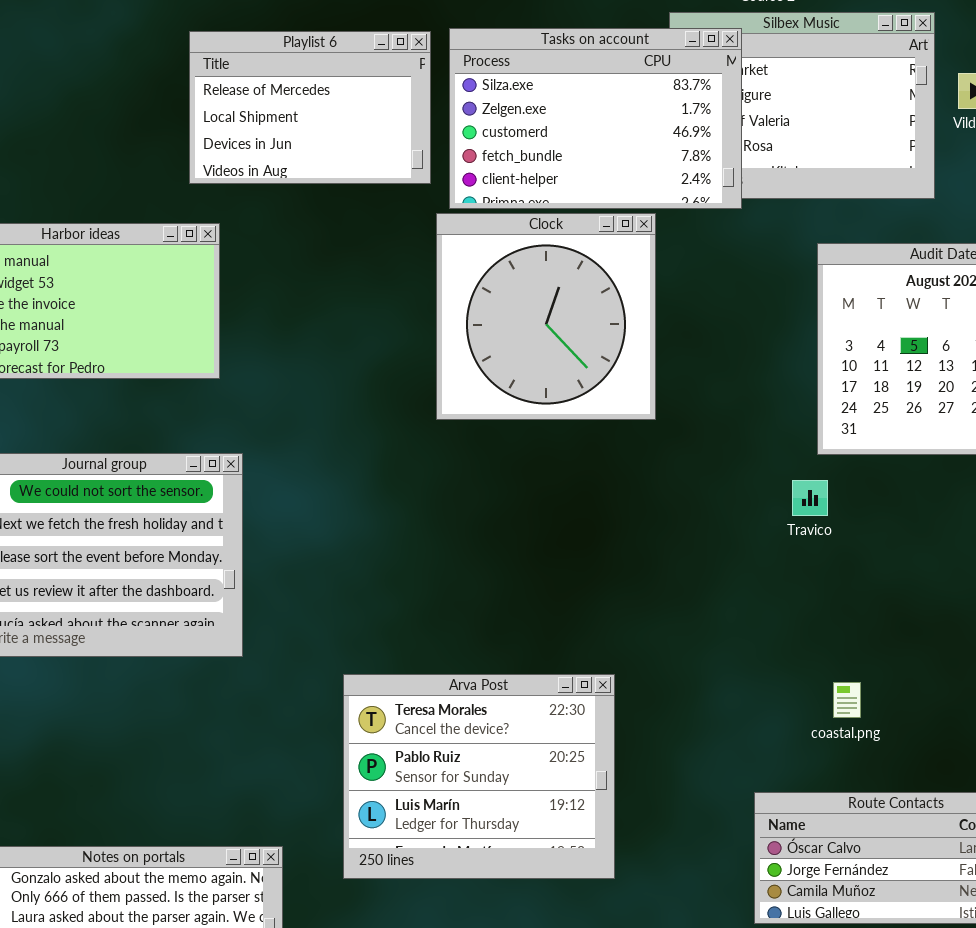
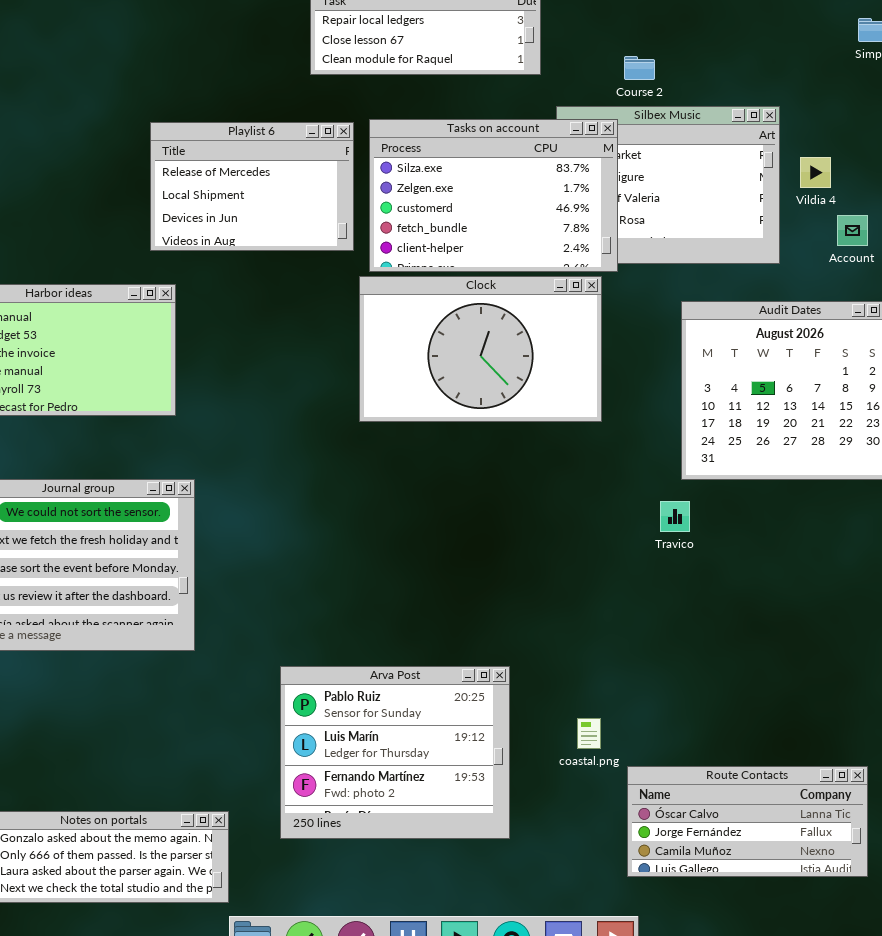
Clock: [436,213,656,420] -> [359,276,602,422], resized
Arva Post: [343,674,615,879] -> [280,666,510,839], scrolled down 1 row
coastal.png: [833,682,861,718] -> [577,718,601,749], moved

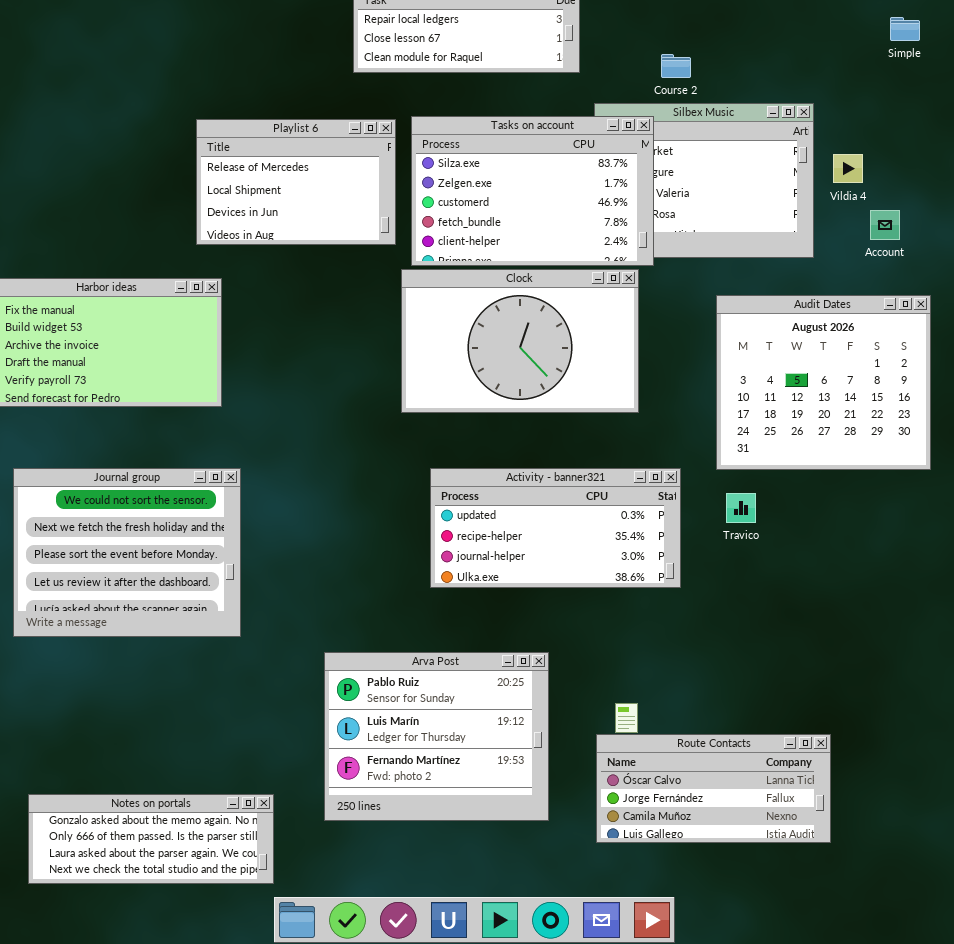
Activity - banner321: none -> [430,468,681,588], opened
Travico: [660,501,690,532] -> [726,493,756,523], moved
Route Contacts: [627,766,868,877] -> [596,734,831,843], moved

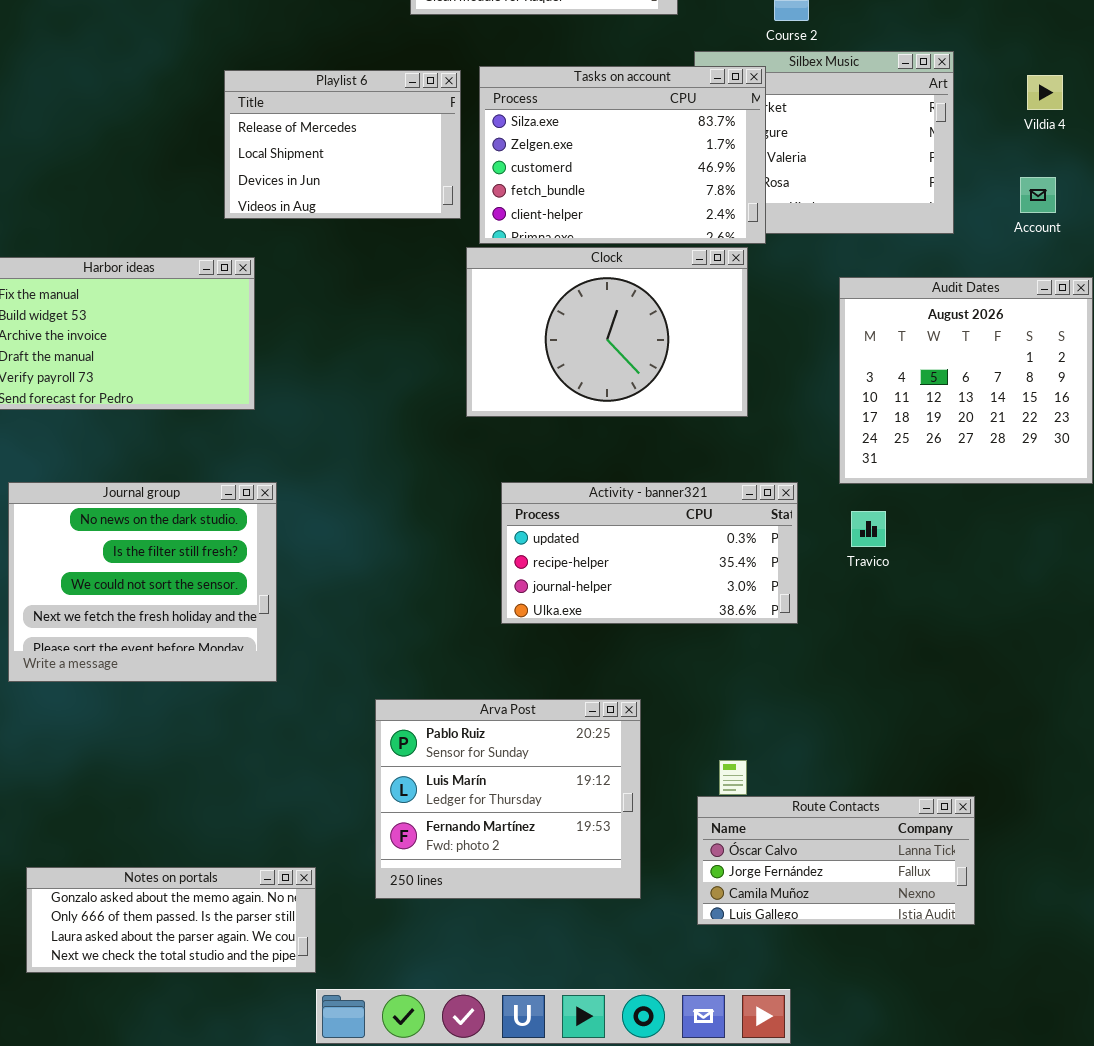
Vildia 4: [833,154,863,183] -> [1027,75,1063,110], moved
Journal group: [13,468,241,637] -> [8,482,277,682], scrolled up 2 rows

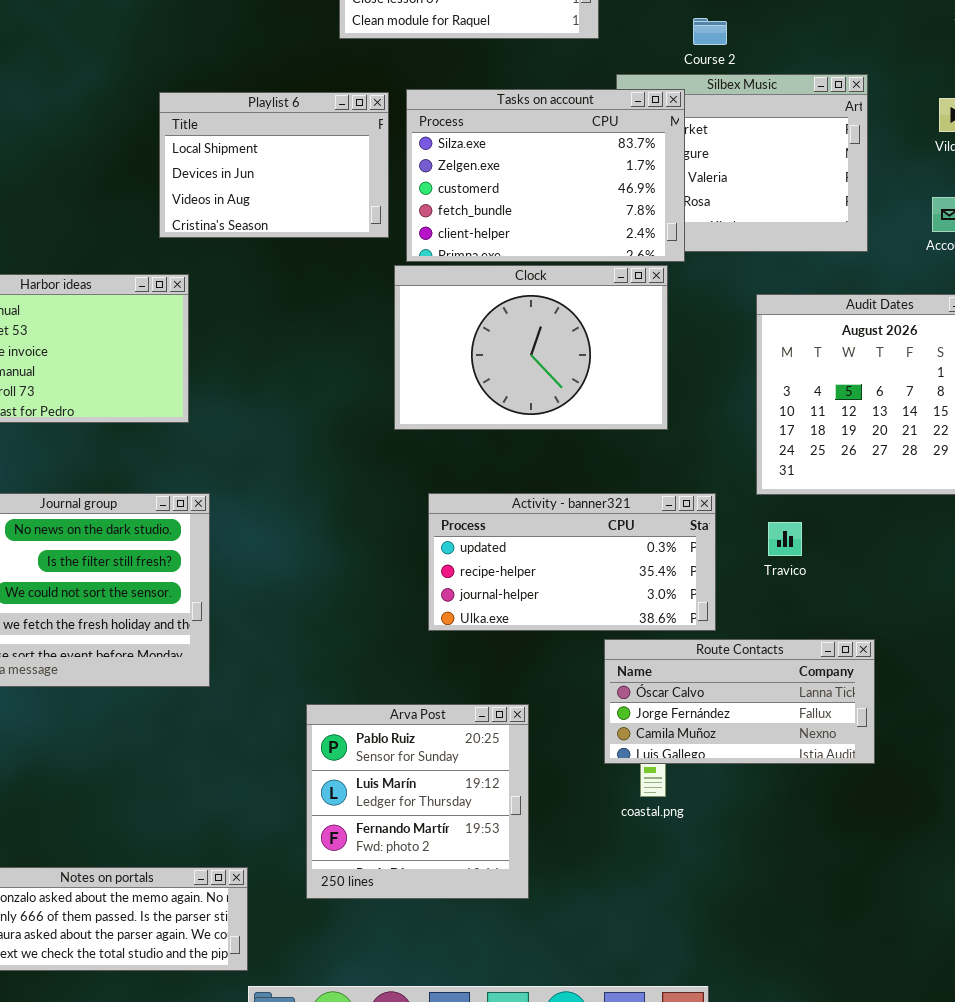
Playlist 6: [224,70,461,219] -> [159,92,389,238], scrolled down 1 row
Arva Post: [375,699,641,899] -> [306,704,529,899], resized
Route Contacts: [697,796,975,925] -> [604,639,875,764], moved

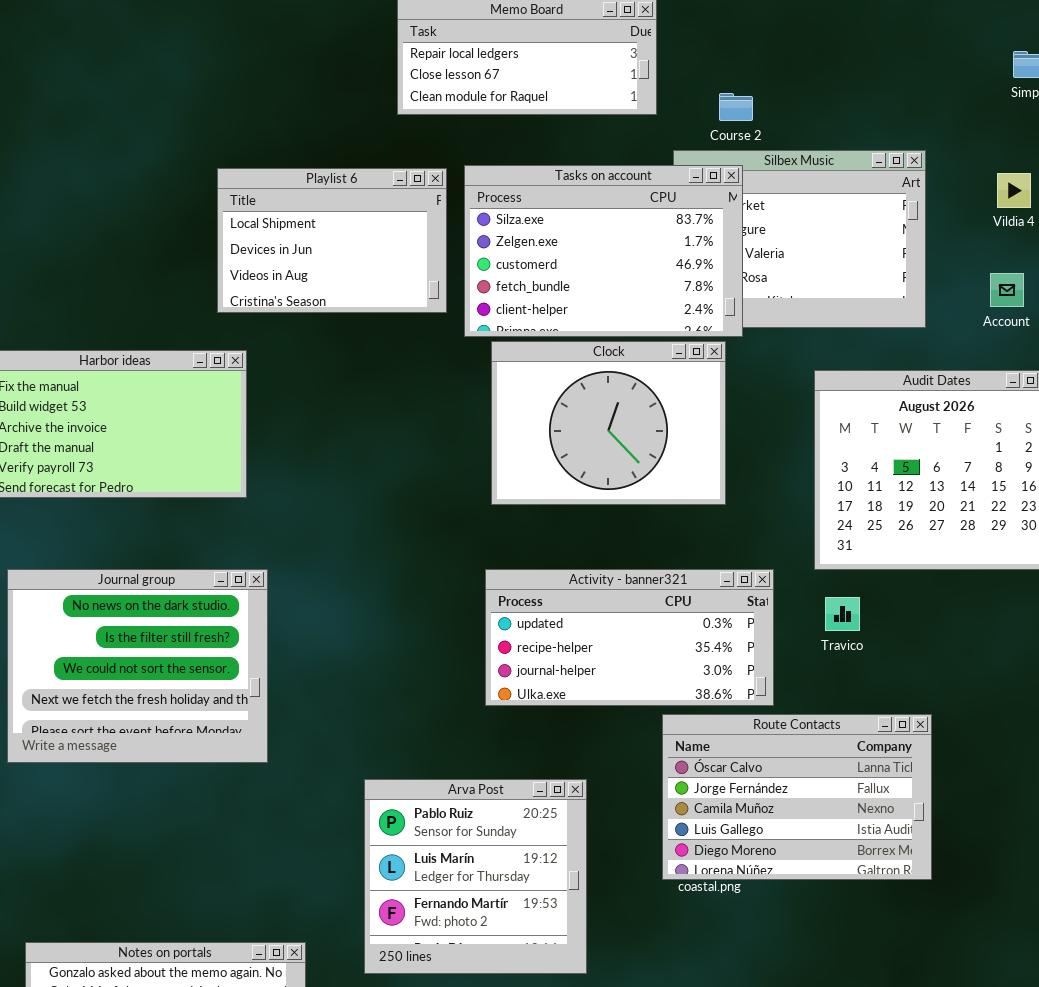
Course 2: [693,18,727,45] -> [719,93,753,121], moved
Clock: [394,265,668,430] -> [491,341,726,505], resized
Route Contacts: [604,639,875,764] -> [662,714,932,880], resized

